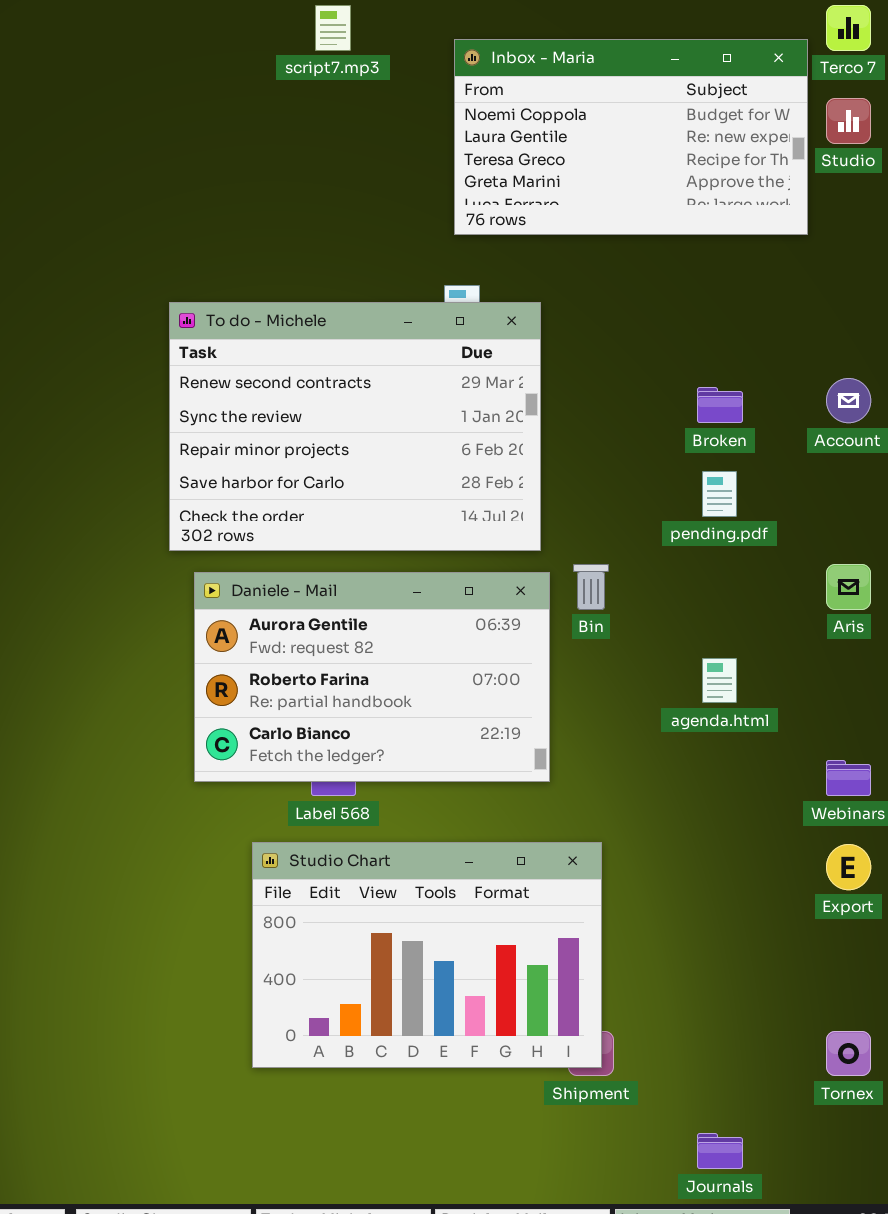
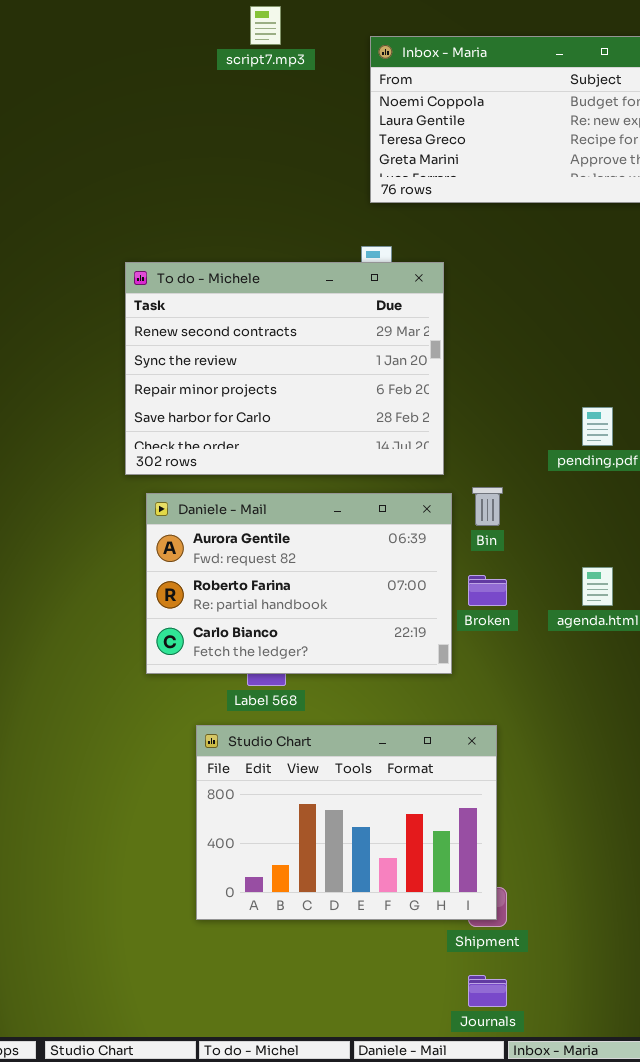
Broken: [697,387,743,423] -> [468,575,507,606], moved
Journals: [697,1133,743,1169] -> [468,975,507,1007], moved

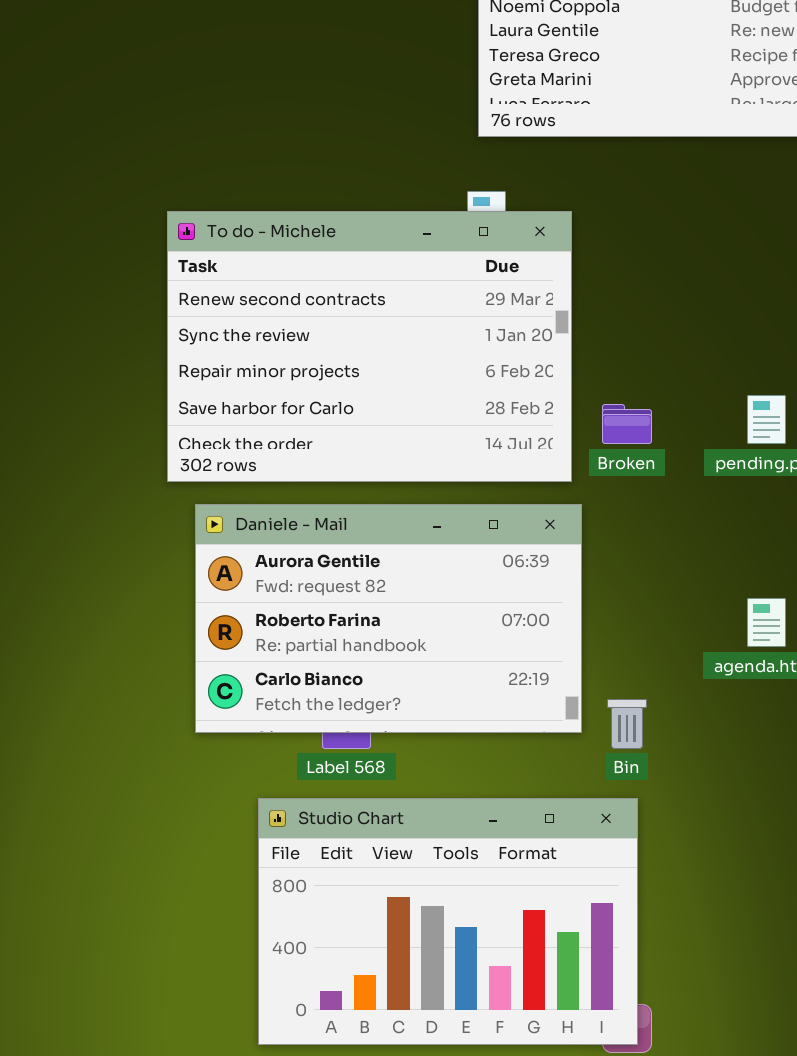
Bin: [472,487,503,526] -> [607,699,647,749], moved
Broken: [468,575,507,606] -> [602,404,652,444], moved

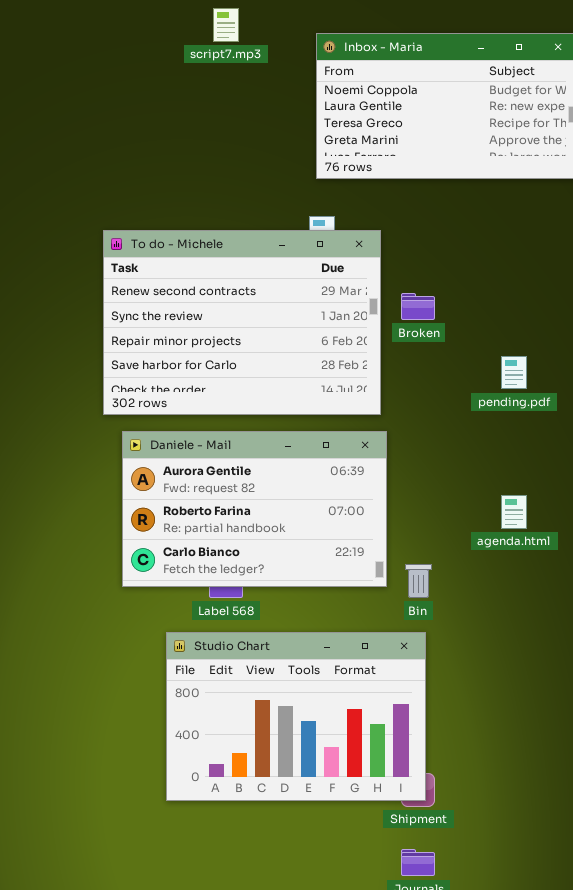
Broken: [602,404,652,444] -> [401,293,435,320], moved

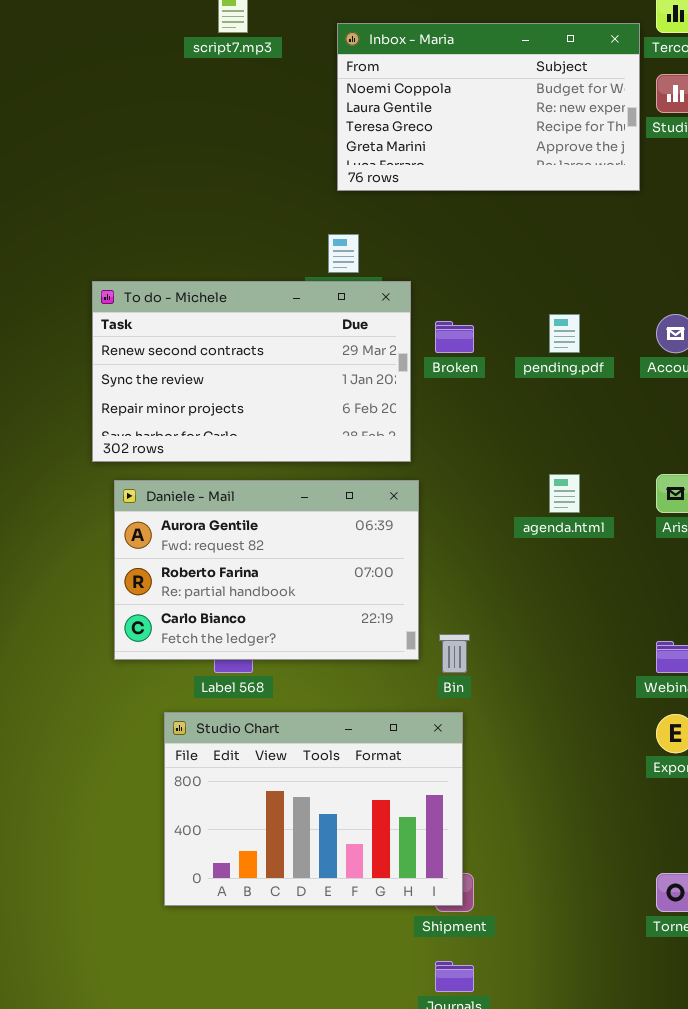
To do - Michele: [103,230,381,415] -> [92,281,411,462], resized
pending.pdf: [501,356,527,389] -> [549,314,580,353], moved
agenda.html: [501,495,527,529] -> [549,474,580,513], moved

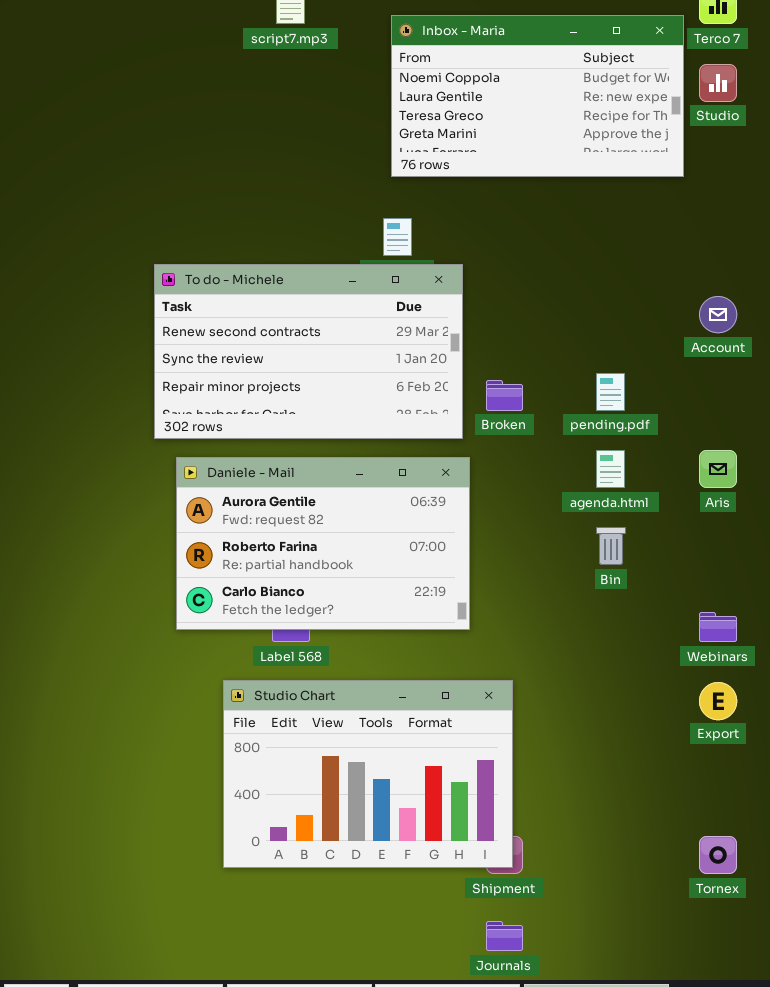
pending.pdf: [549,314,580,353] -> [596,373,625,411], moved
Broken: [435,321,474,353] -> [486,380,523,411], moved
Bin: [439,634,470,673] -> [596,527,626,565], moved

